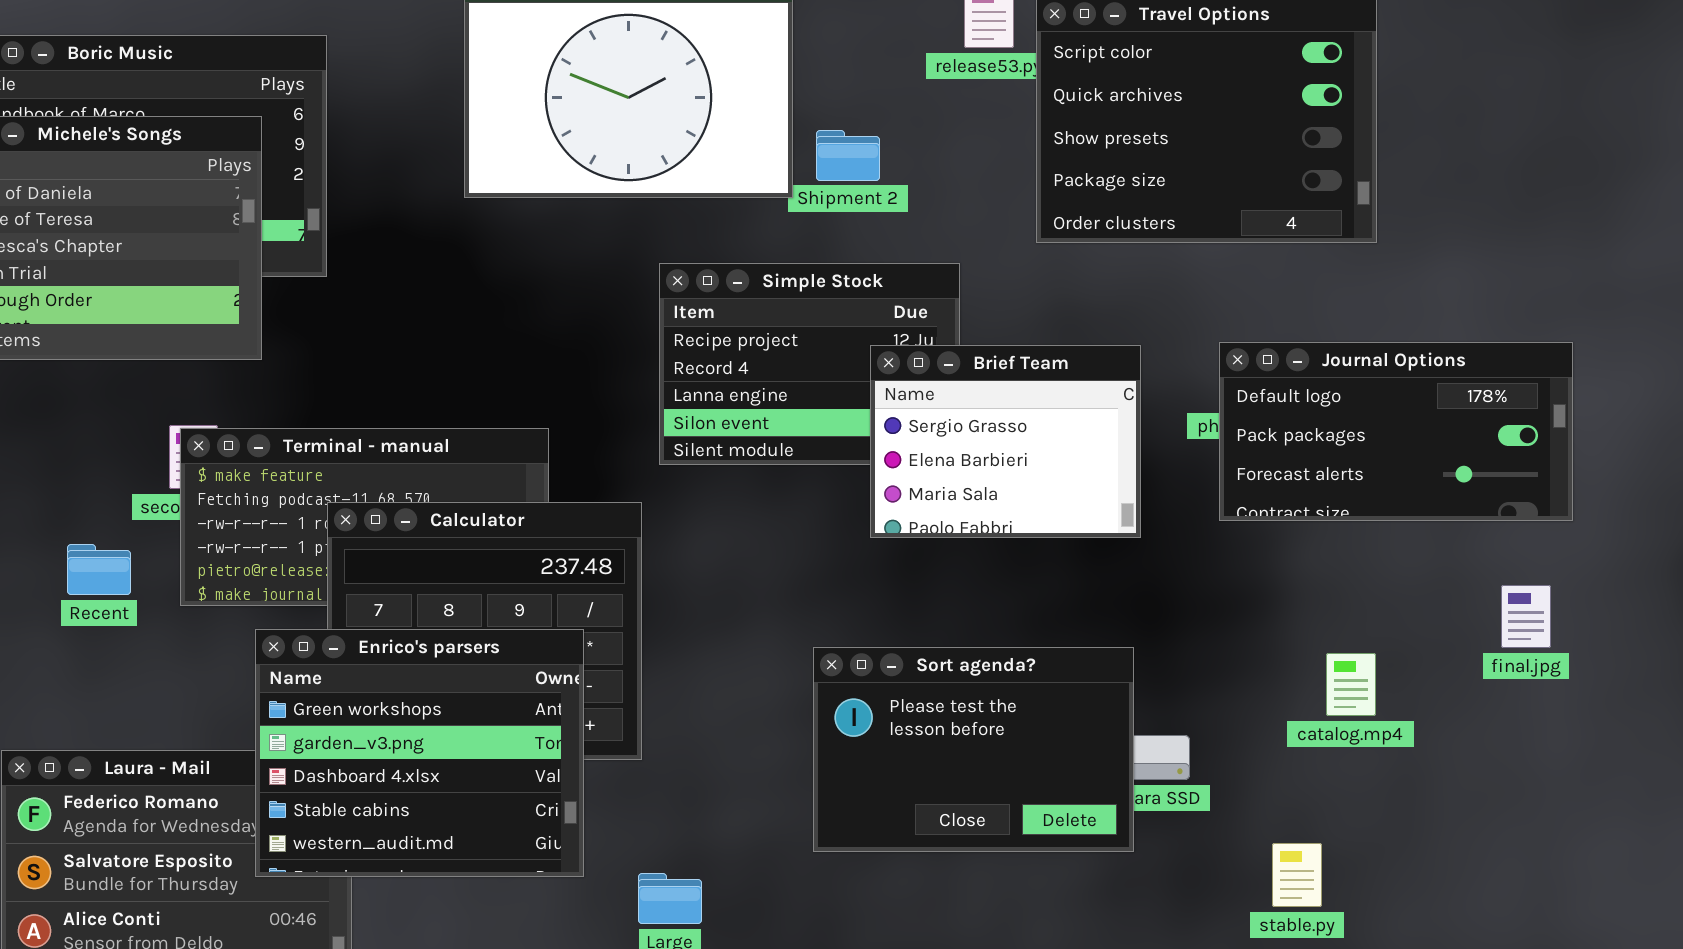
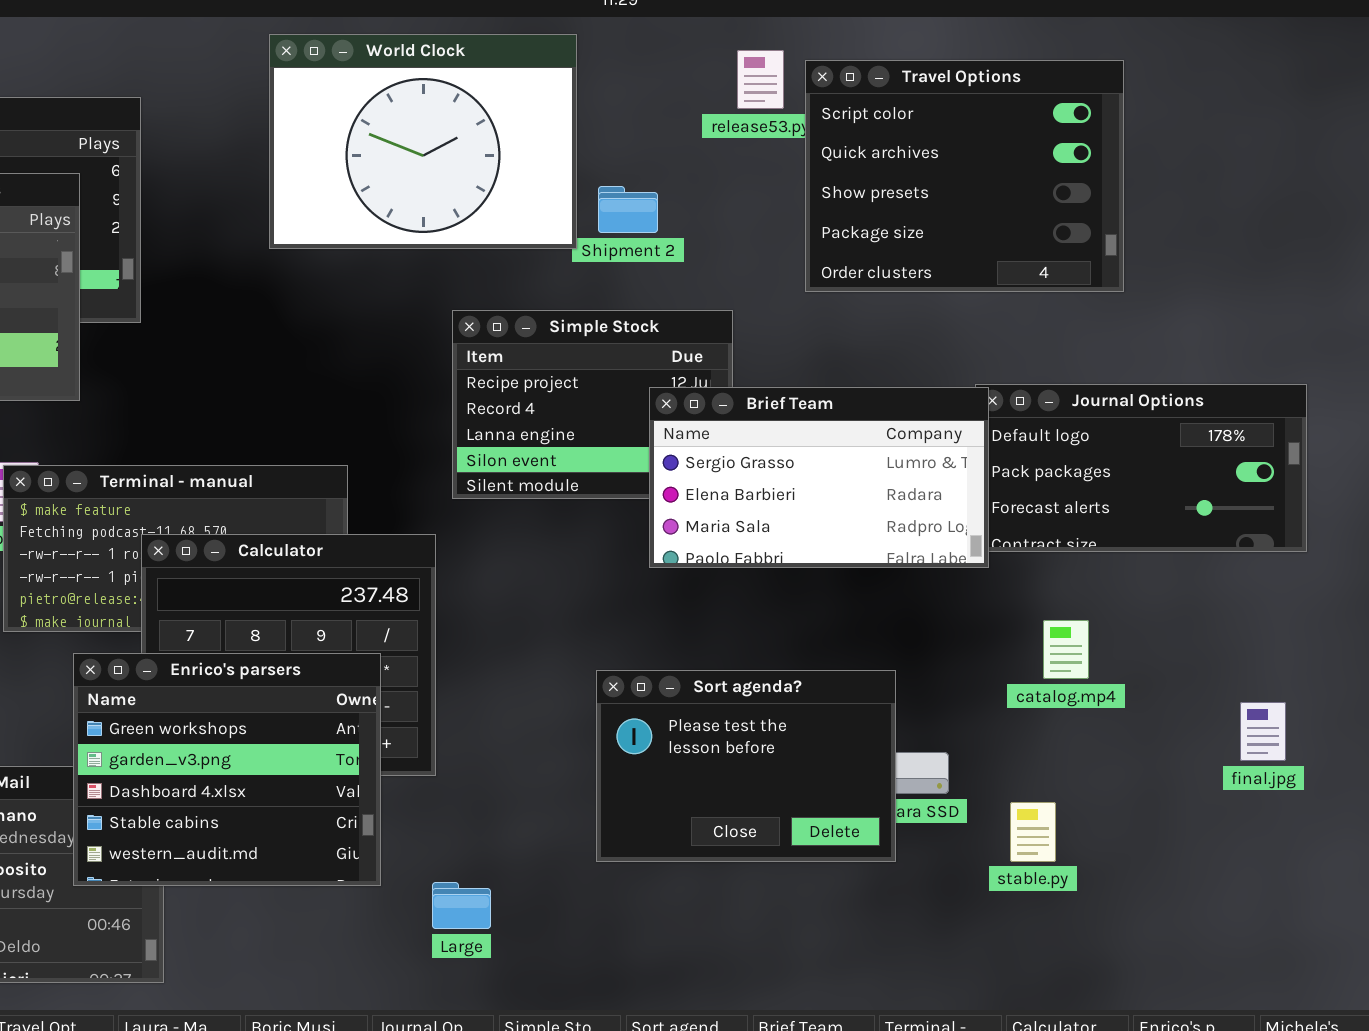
Brief Team: [870,345,1141,538] -> [649,387,989,568], resized
final.jpg: [1501,585,1551,648] -> [1240,702,1286,761], moved
catalog.mp4: [1326,653,1376,716] -> [1043,620,1089,679], moved
stable.py: [1272,843,1322,907] -> [1010,802,1056,862], moved

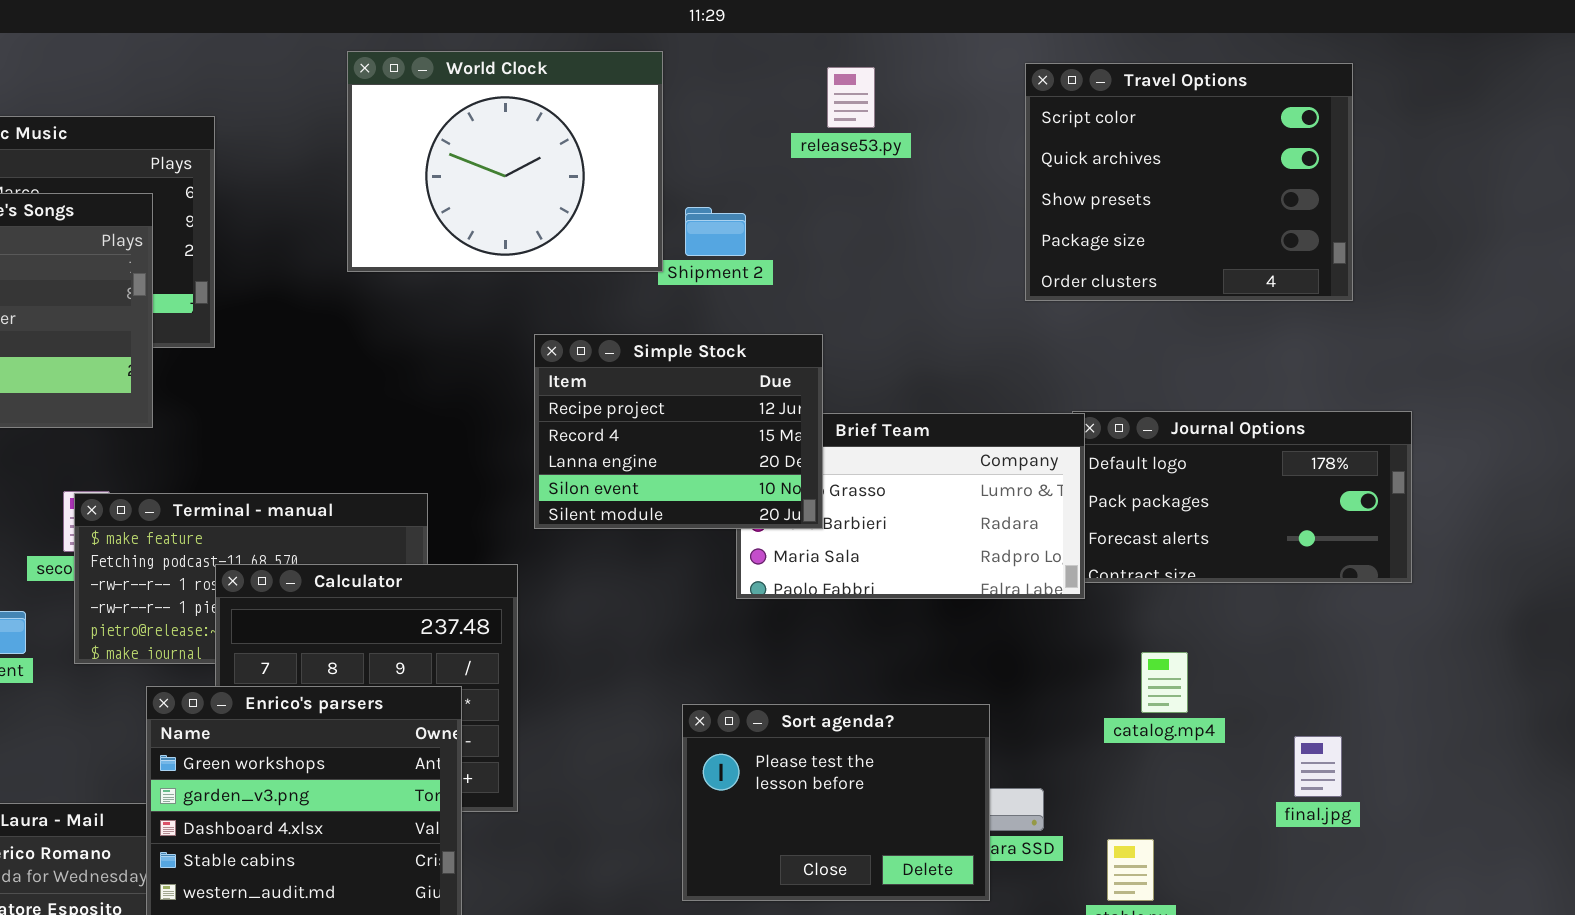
Travel Options: [805,60,1124,292] -> [1025,63,1353,301], moved
Simple Stock: [452,310,733,499] -> [534,334,823,529], raised
final.jpg: [1240,702,1286,761] -> [1294,736,1342,797], moved

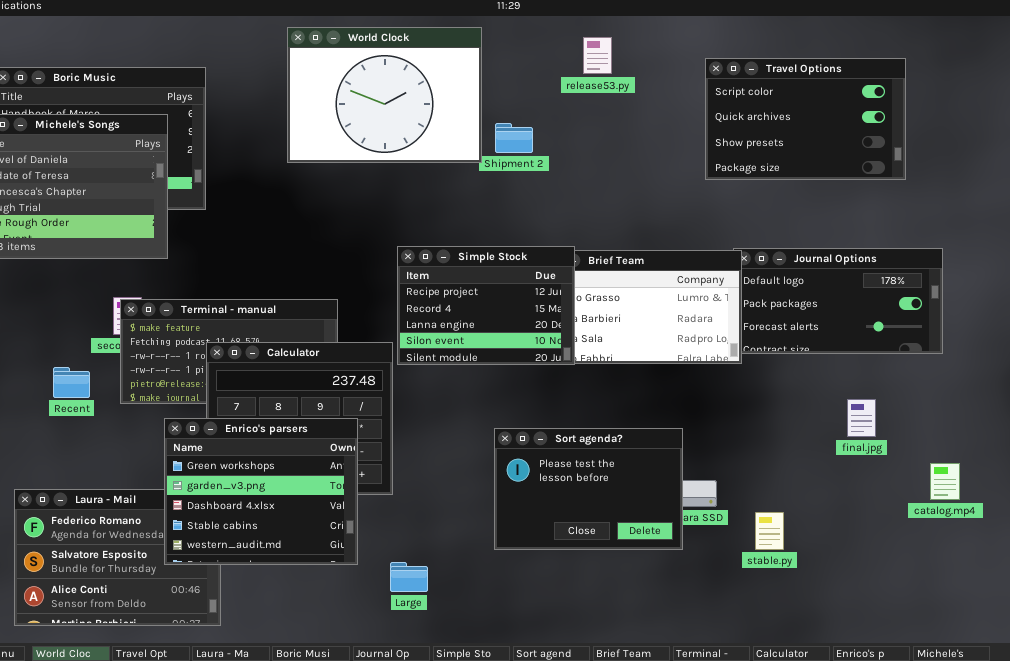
Travel Options: [1025,63,1353,301] -> [705,58,906,180], resized
Simple Stock: [534,334,823,529] -> [397,246,575,365], moved
catalog.mp4: [1141,652,1188,713] -> [930,463,960,500], moved
final.jpg: [1294,736,1342,797] -> [847,399,876,437], moved

